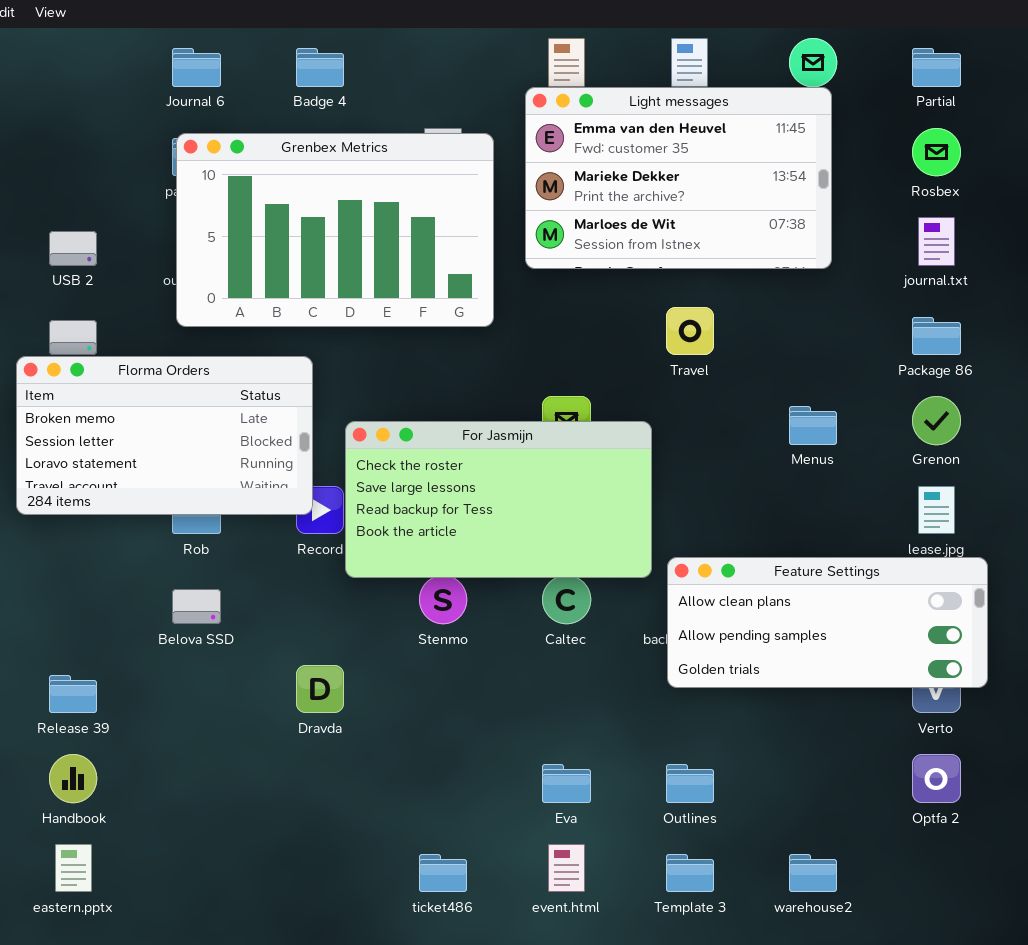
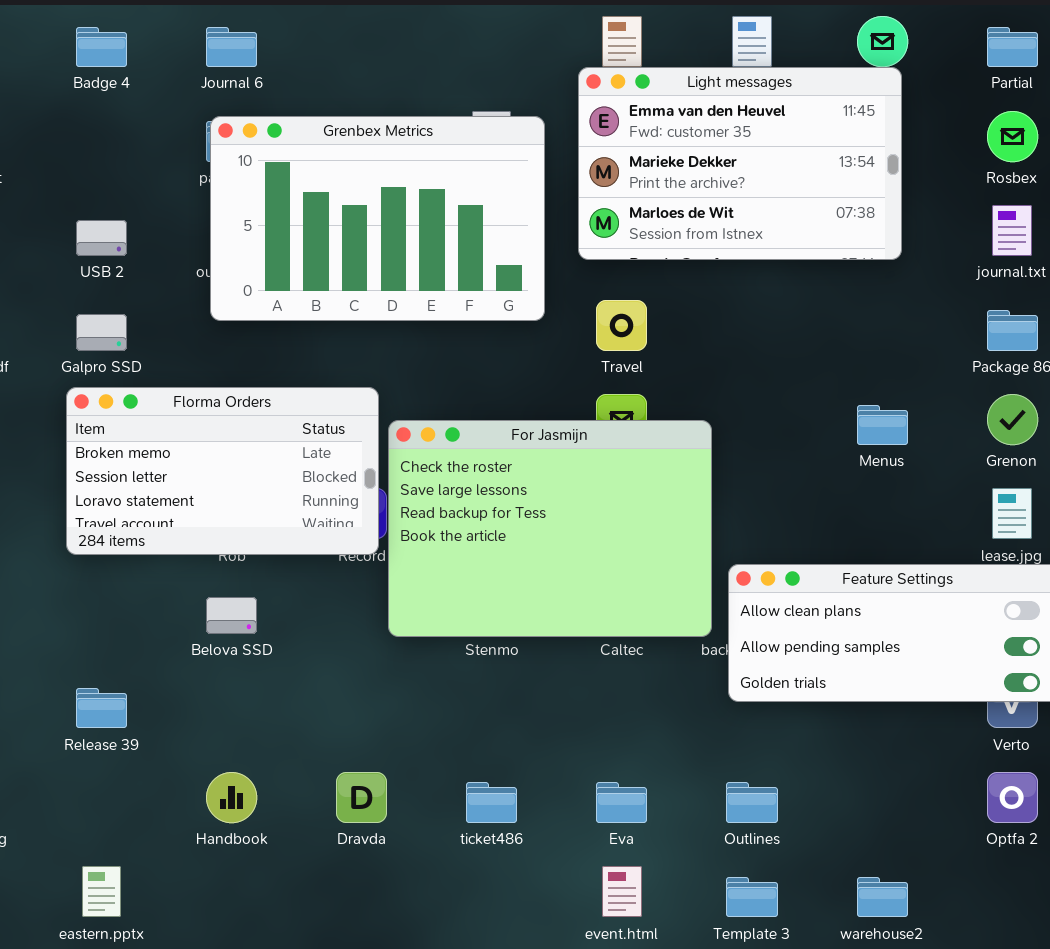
Badge 4: [296,48,344,87] -> [76,27,127,67], moved
Travel: [666,307,714,355] -> [596,300,647,351], moved
Florma Orders: [16,356,313,515] -> [66,387,379,555], moved
For Jasmijn: [345,421,652,578] -> [388,420,712,637], resized
Dravda: [296,665,344,713] -> [336,772,387,823], moved
Handbook: [49,754,97,803] -> [206,772,257,823], moved
ticket486: [419,854,467,892] -> [466,782,517,823], moved

